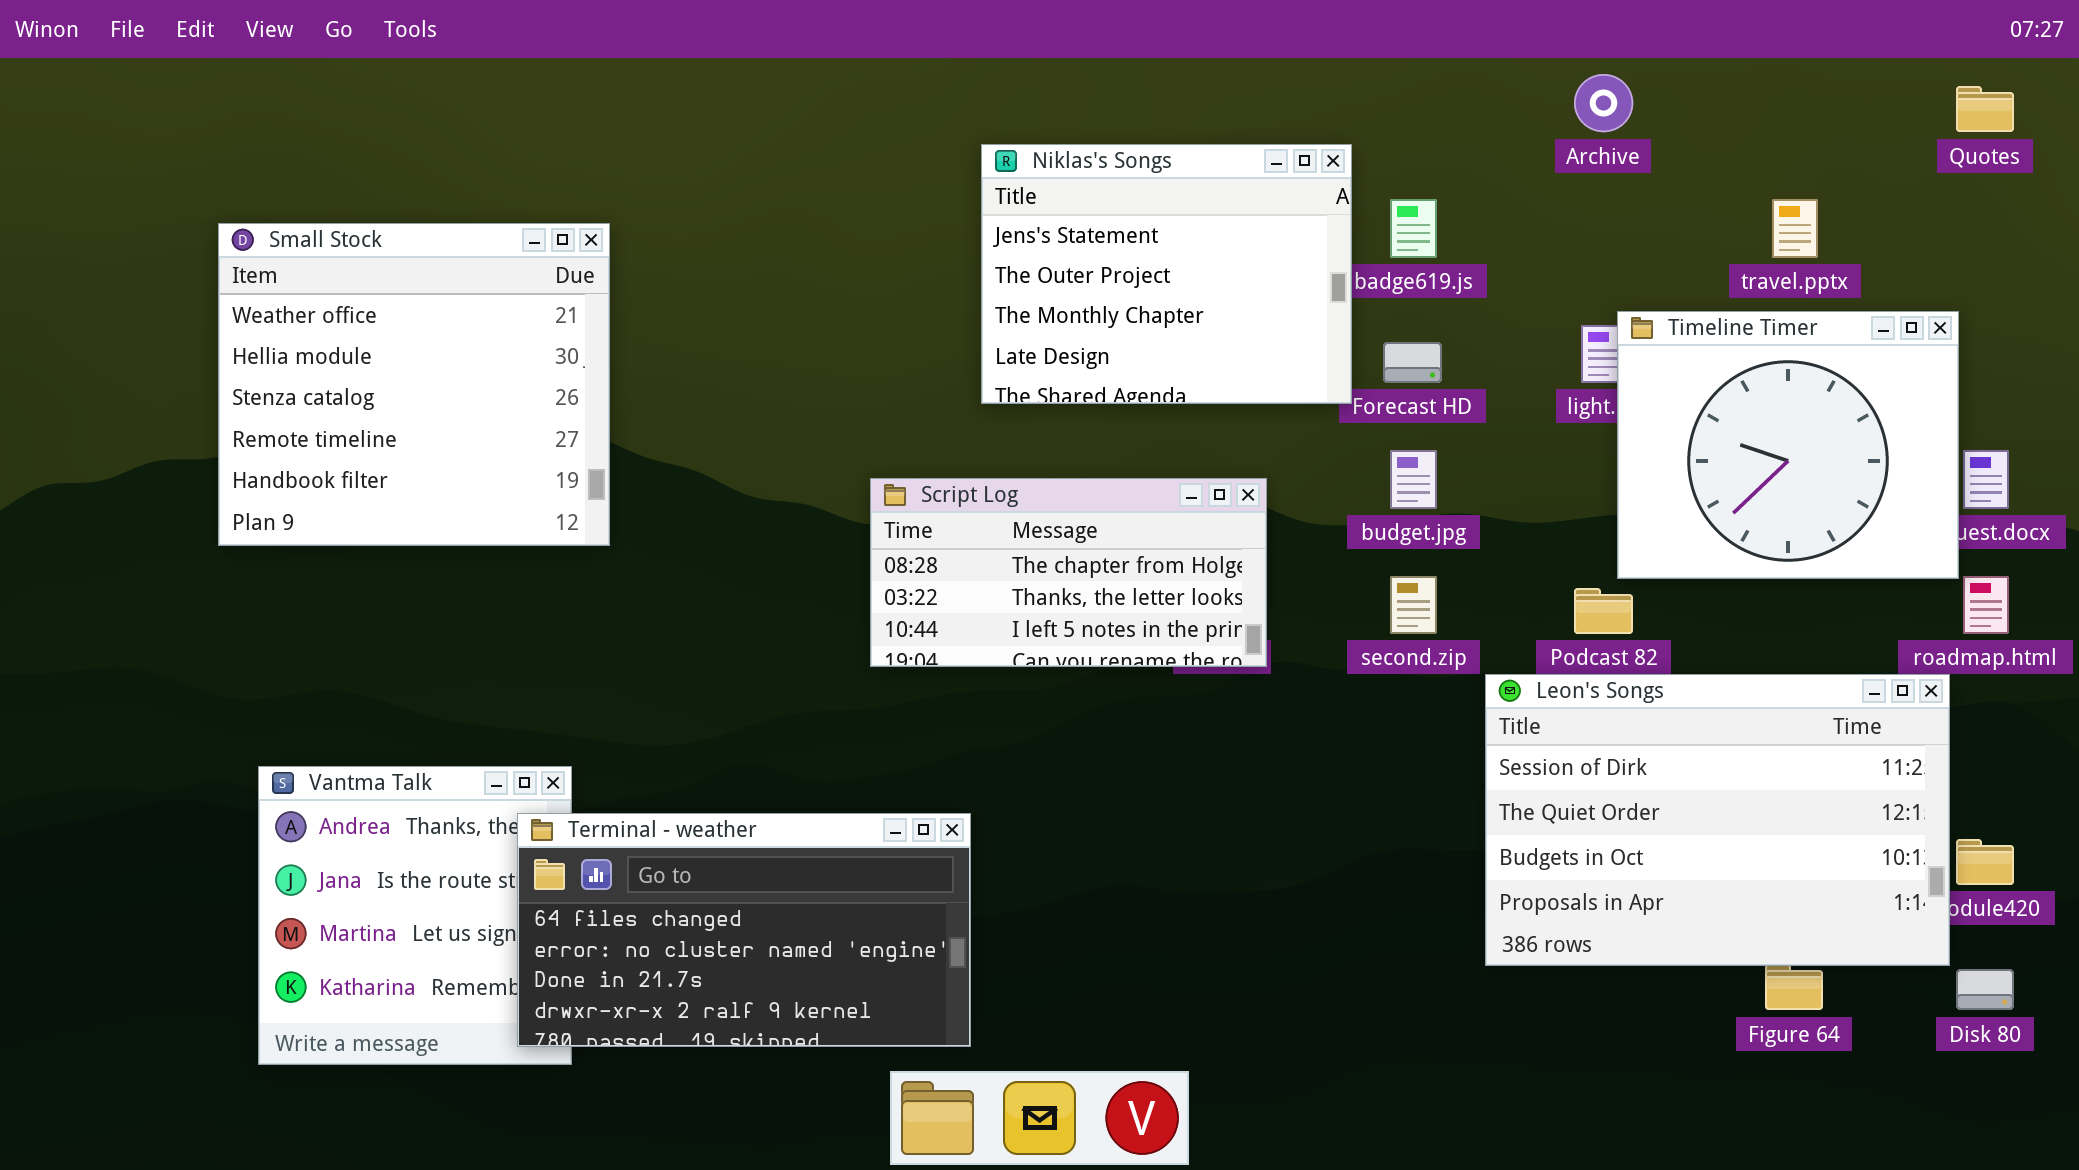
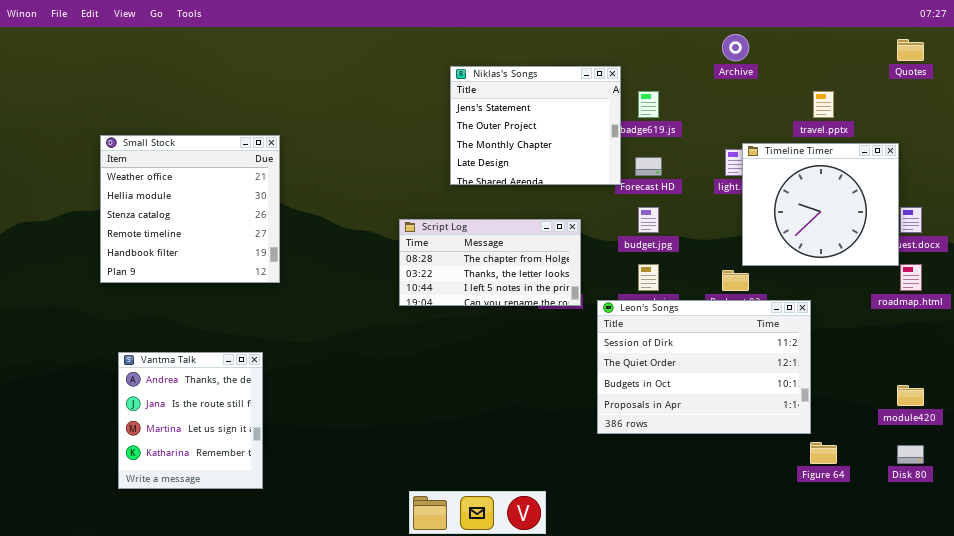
Small Stock: [218,223,610,546] -> [100,135,280,283], moved
Leon's Songs: [1485,674,1950,966] -> [597,300,811,434], moved
Terminal - weather: [517,813,971,1047] -> none, closed

